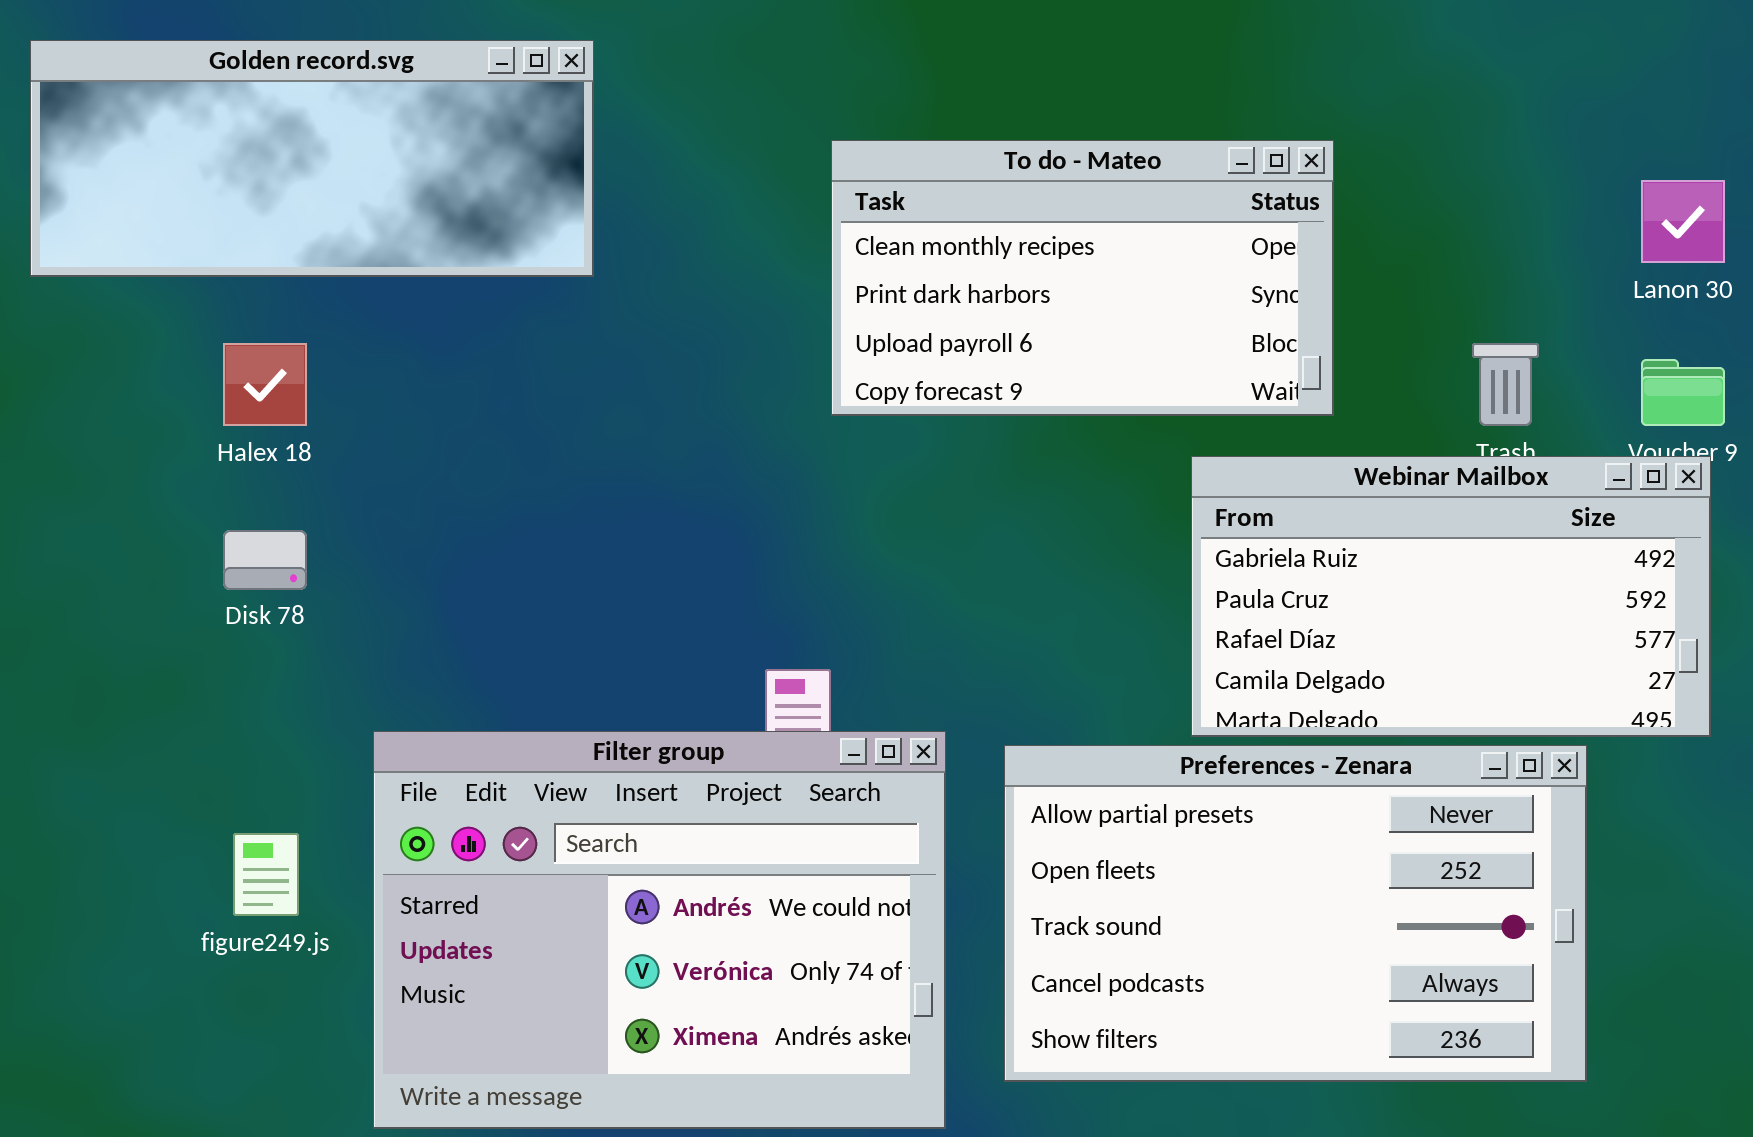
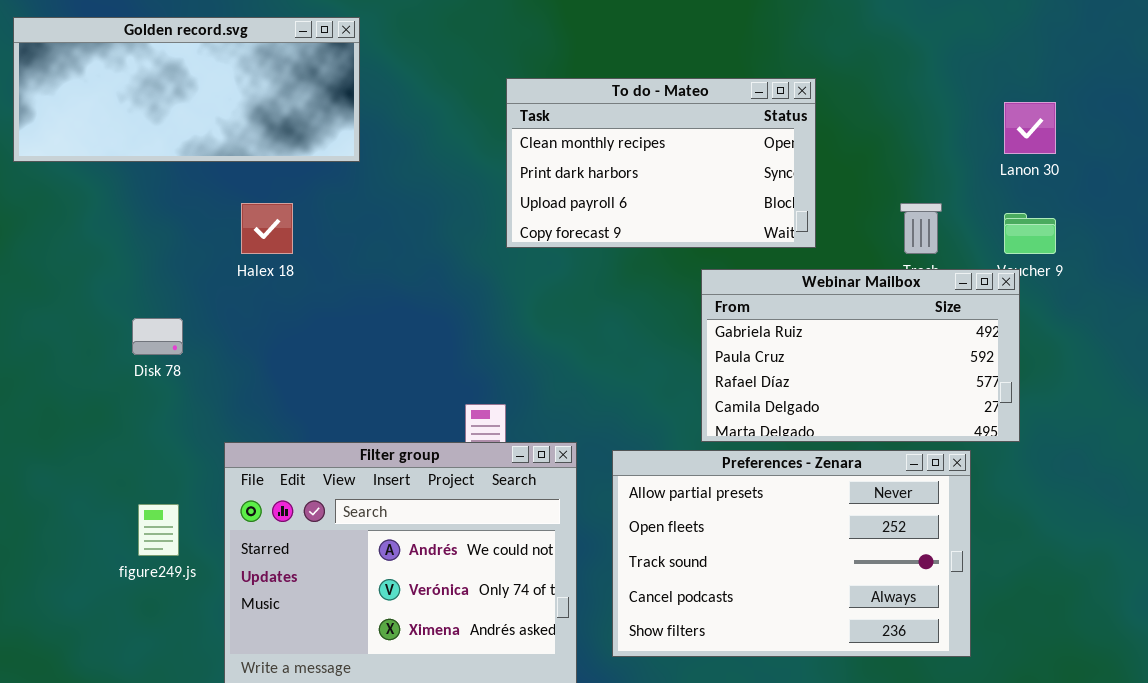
Halex 18: [223,343,307,426] -> [241,203,293,254], moved
Webinar Mailbox: [1191,456,1711,737] -> [701,269,1020,442], moved

